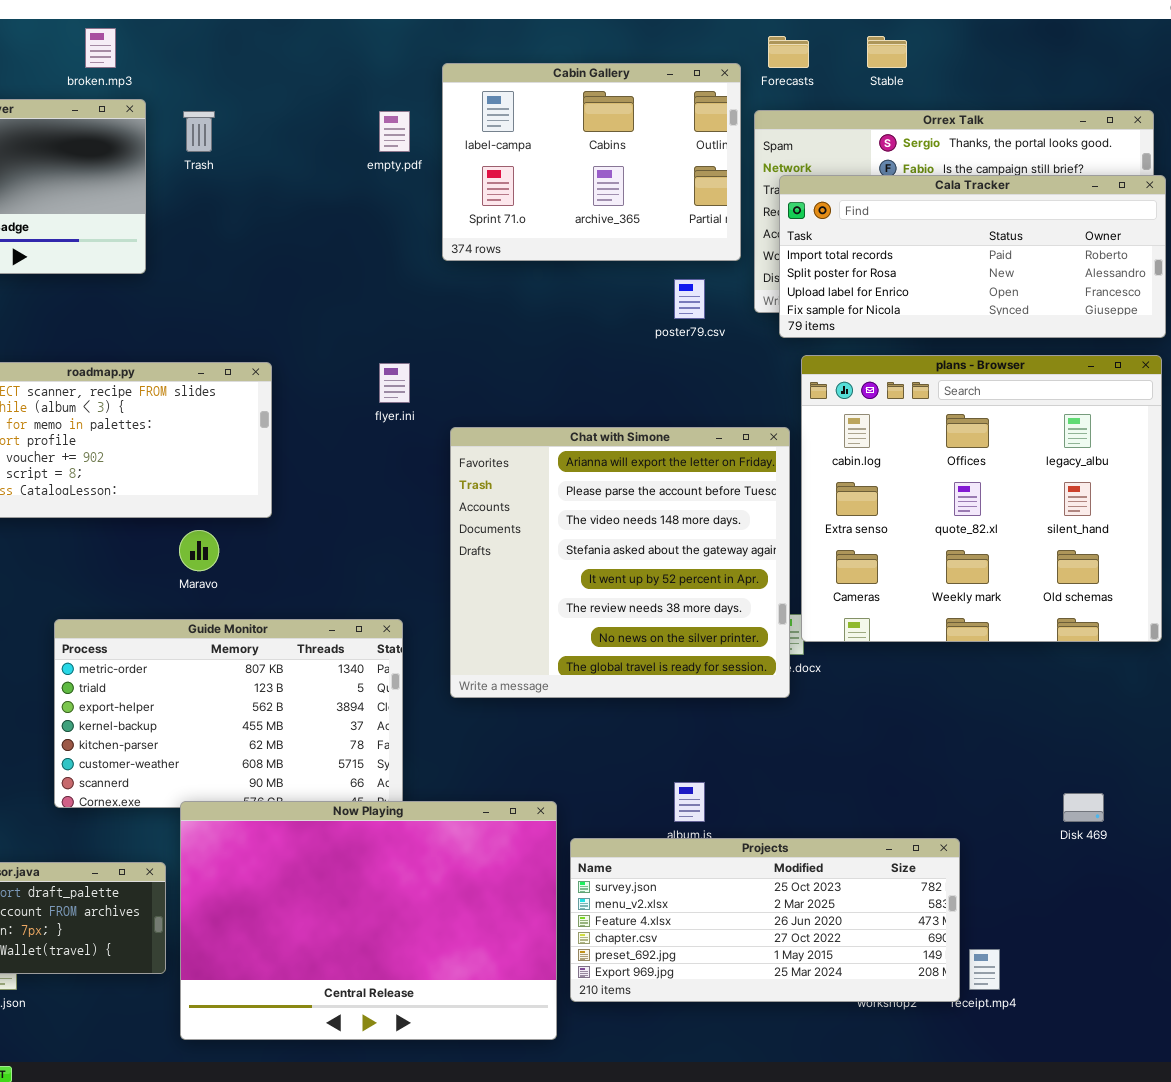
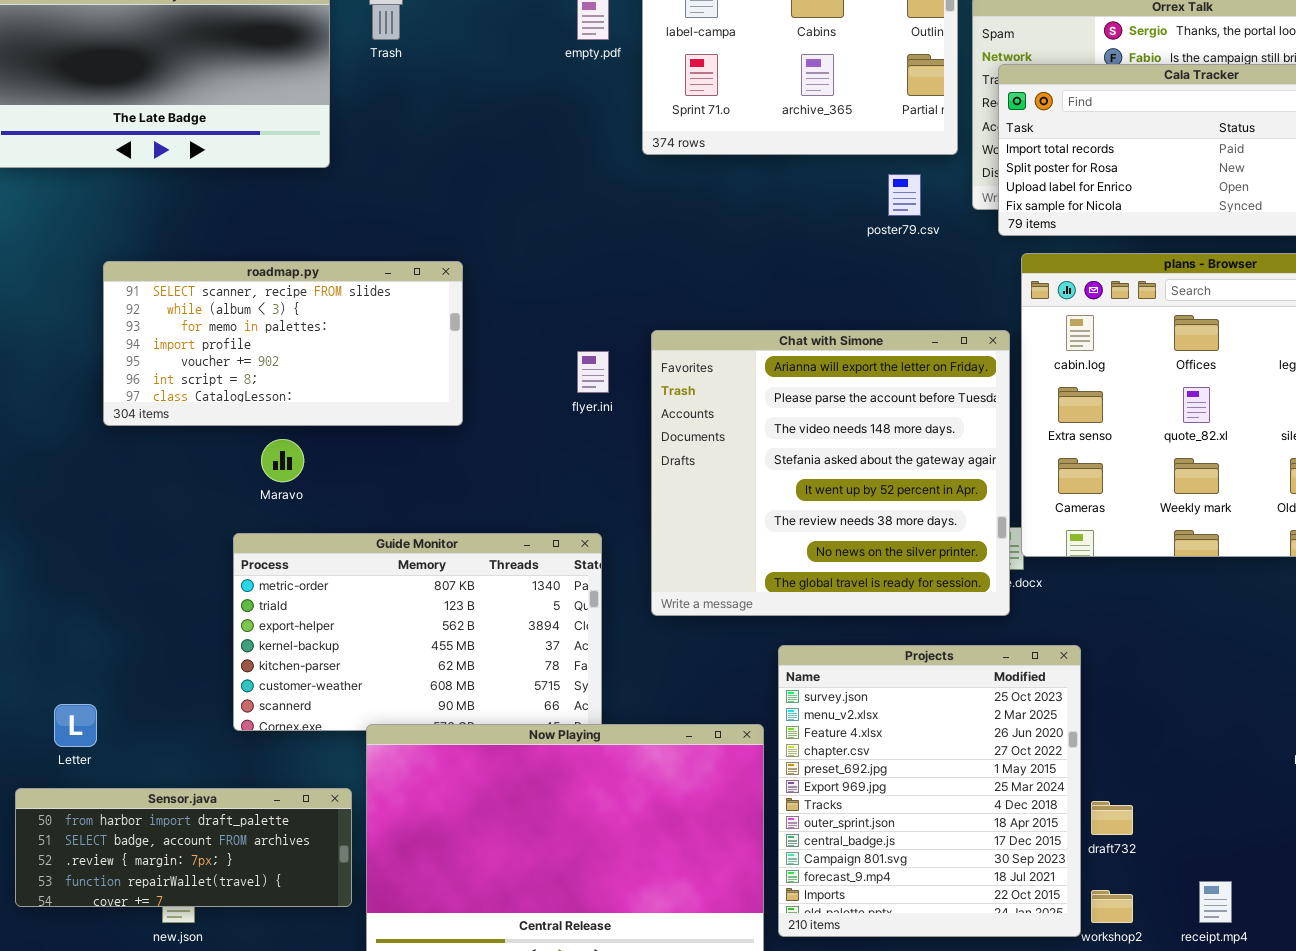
flyer.ini: [379,363,410,403] -> [577,351,609,393], moved
Maravo: [179,530,219,571] -> [261,439,304,482], moved
Projects: [570,838,960,1002] -> [778,645,1081,937], resized

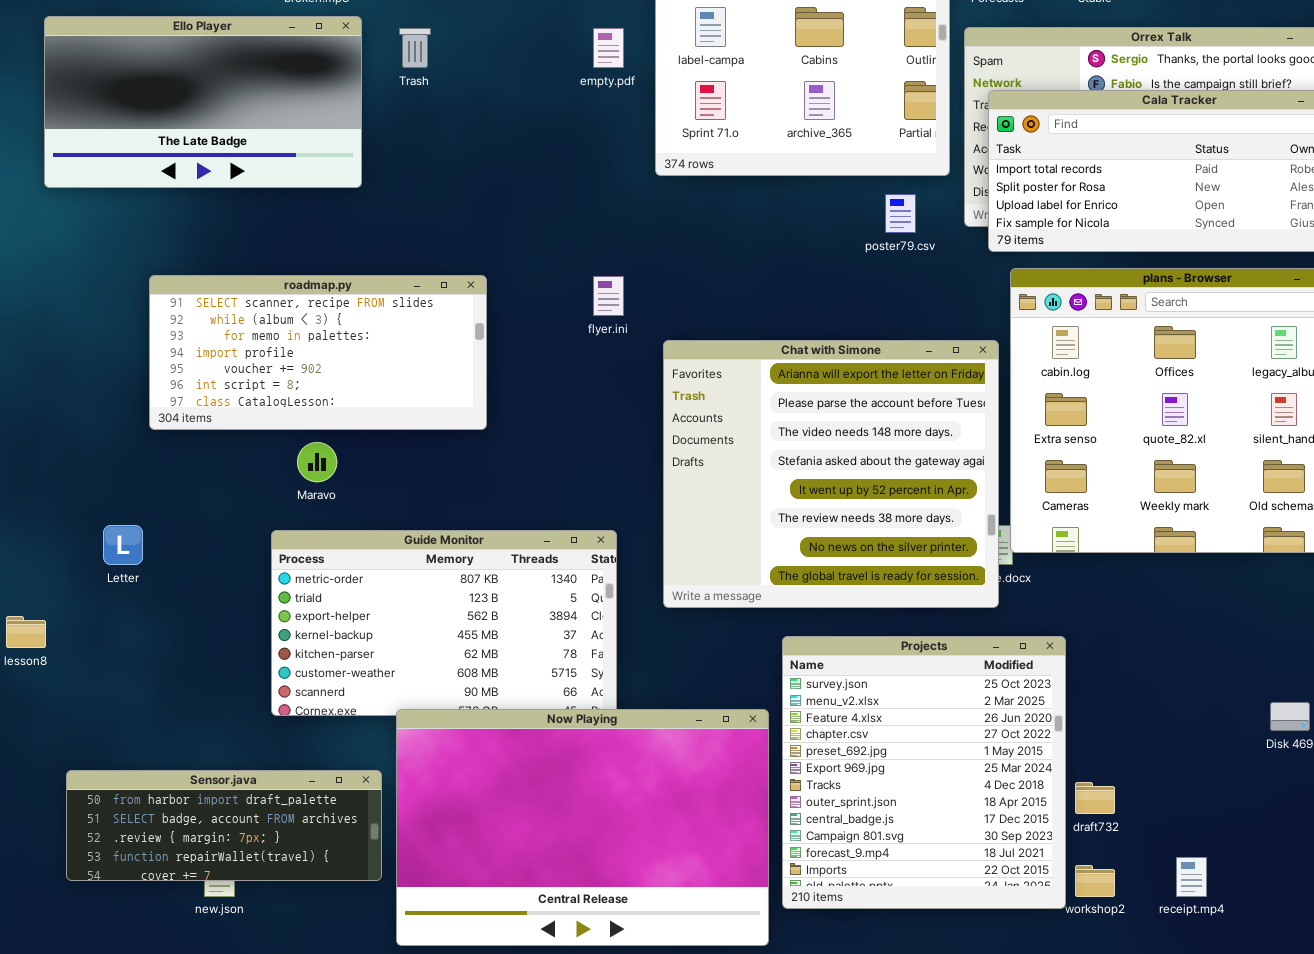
flyer.ini: [577,351,609,393] -> [593,276,624,316], moved
Letter: [54,704,97,747] -> [103,525,143,565], moved

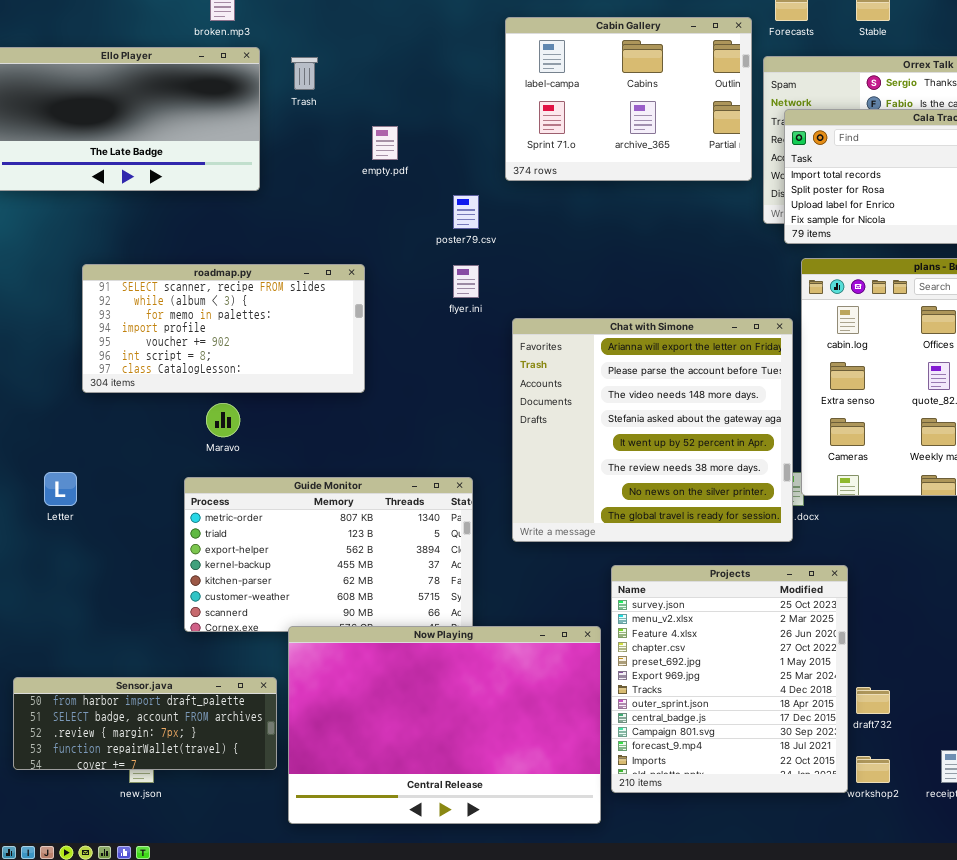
empty.pdf: [593,28,624,68] -> [372,126,398,160], moved
poster79.csv: [885,194,916,233] -> [453,195,479,229], moved

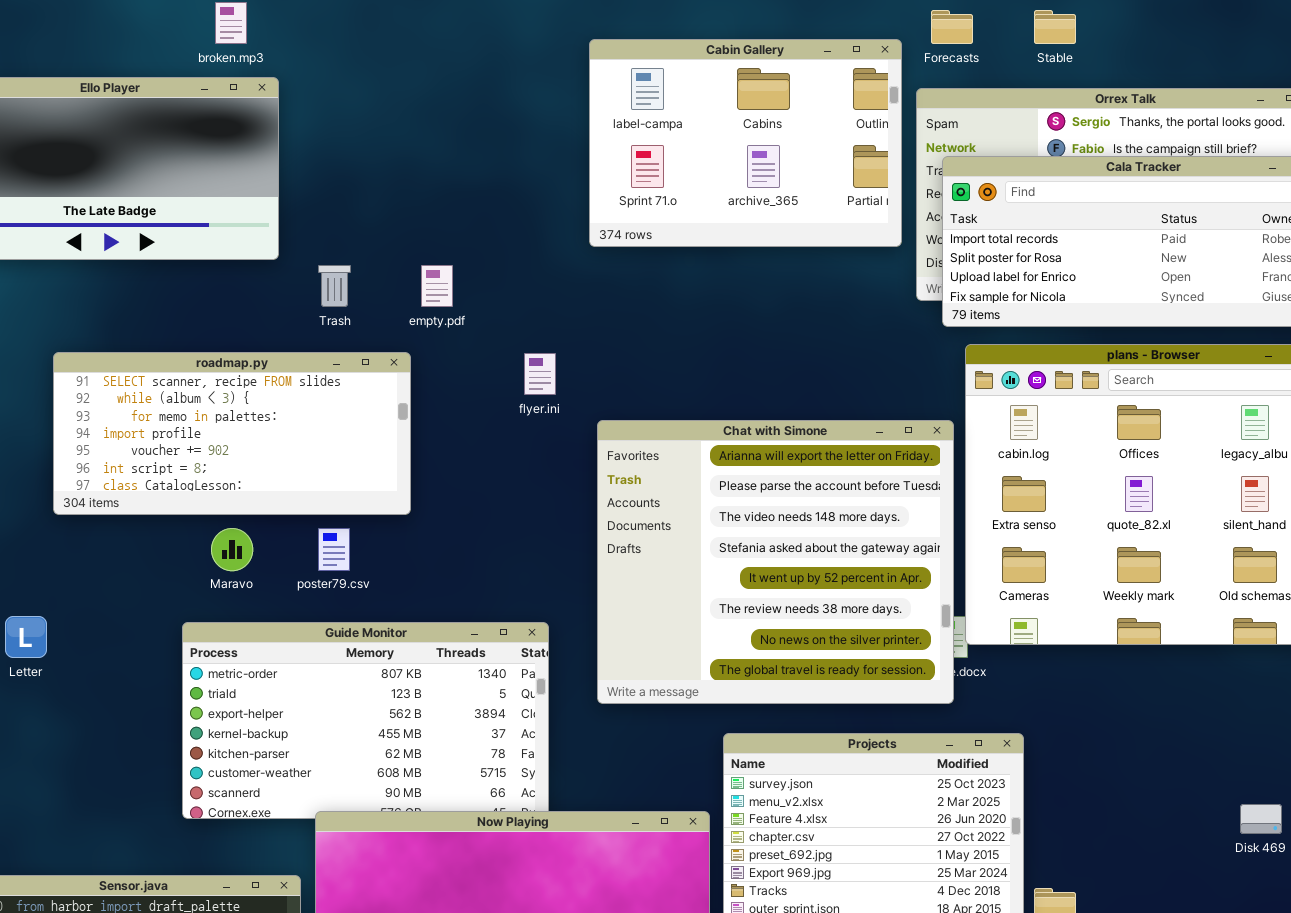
Trash: [291,57,318,90] -> [318,265,351,307], moved
empty.pdf: [372,126,398,160] -> [421,265,453,307], moved
poster79.csv: [453,195,479,229] -> [318,528,350,571], moved

